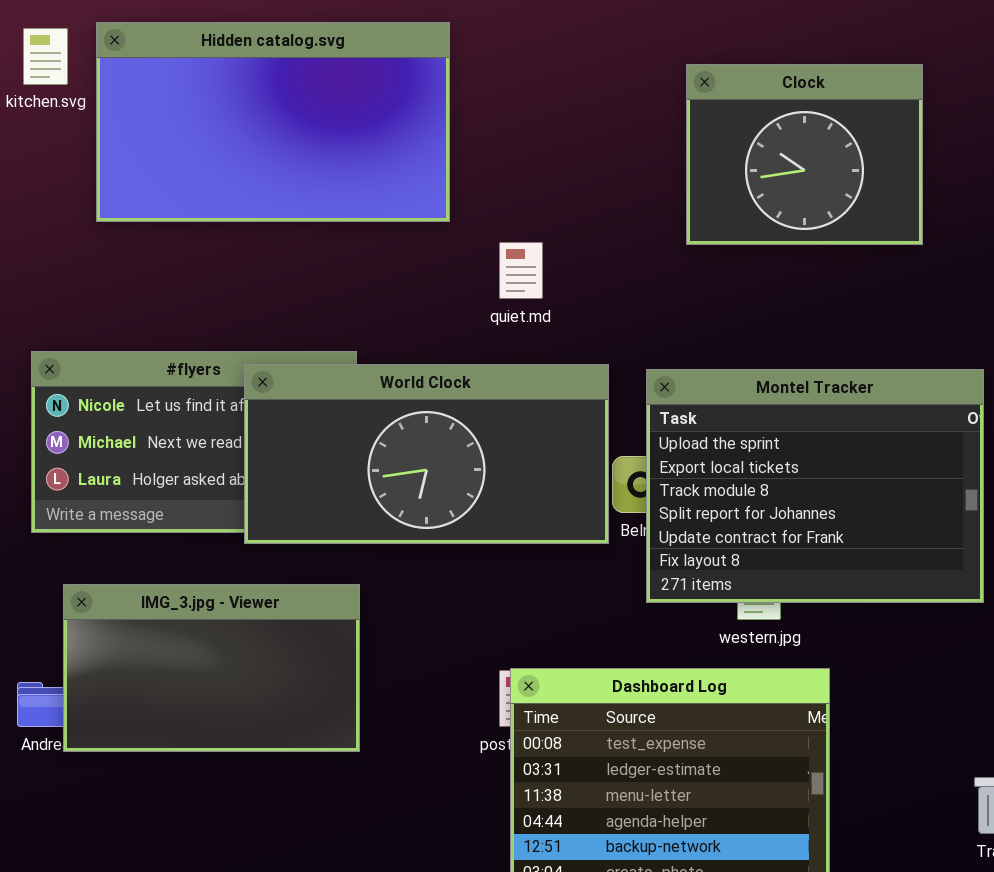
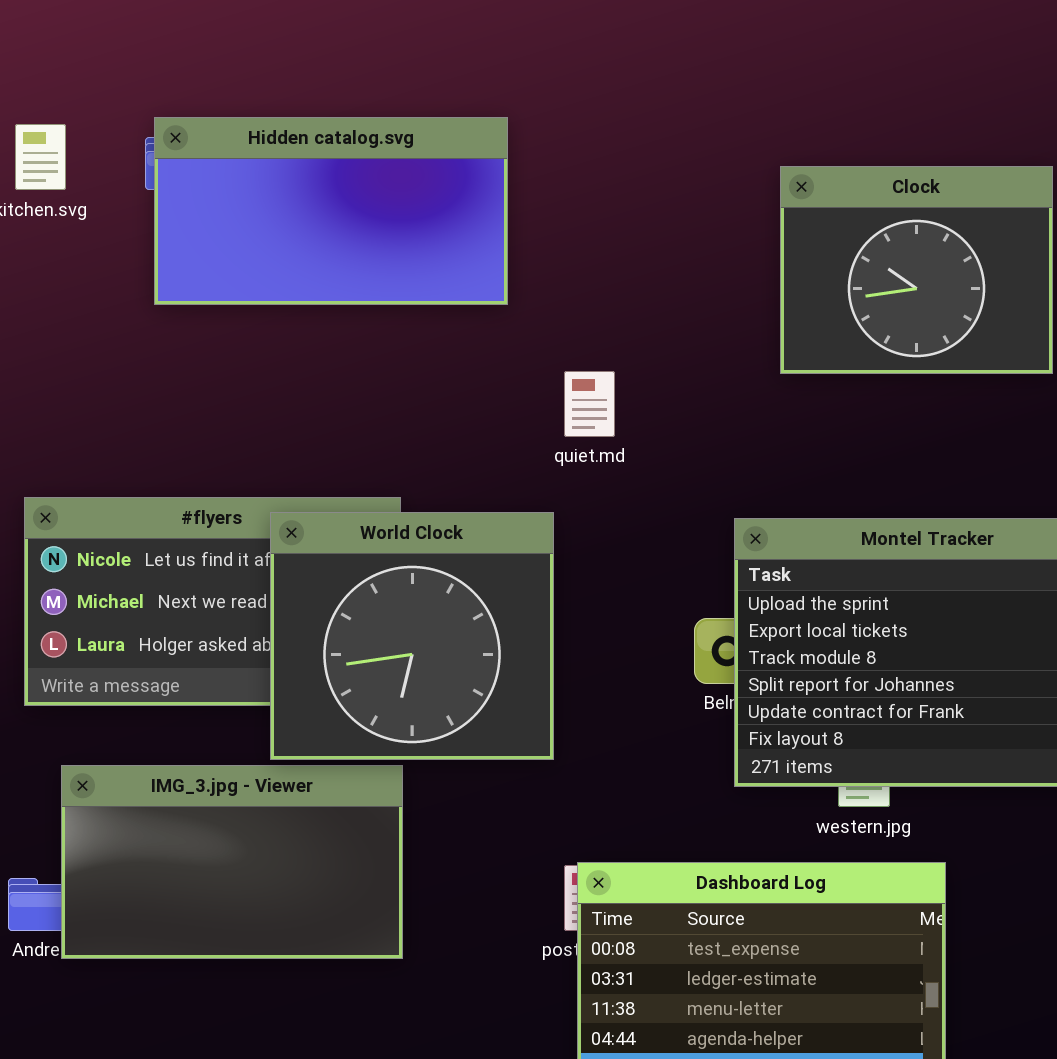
Hidden catalog.svg: [96,22,450,222] -> [154,117,508,305], resized
World Clock: [244,364,609,544] -> [270,512,554,760], resized

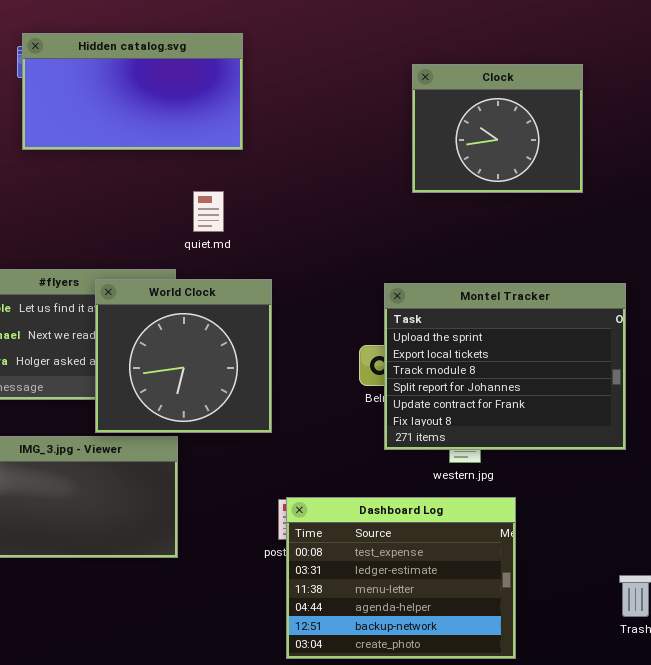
quiet.md: [564,371,615,437] -> [193,191,224,232], moved

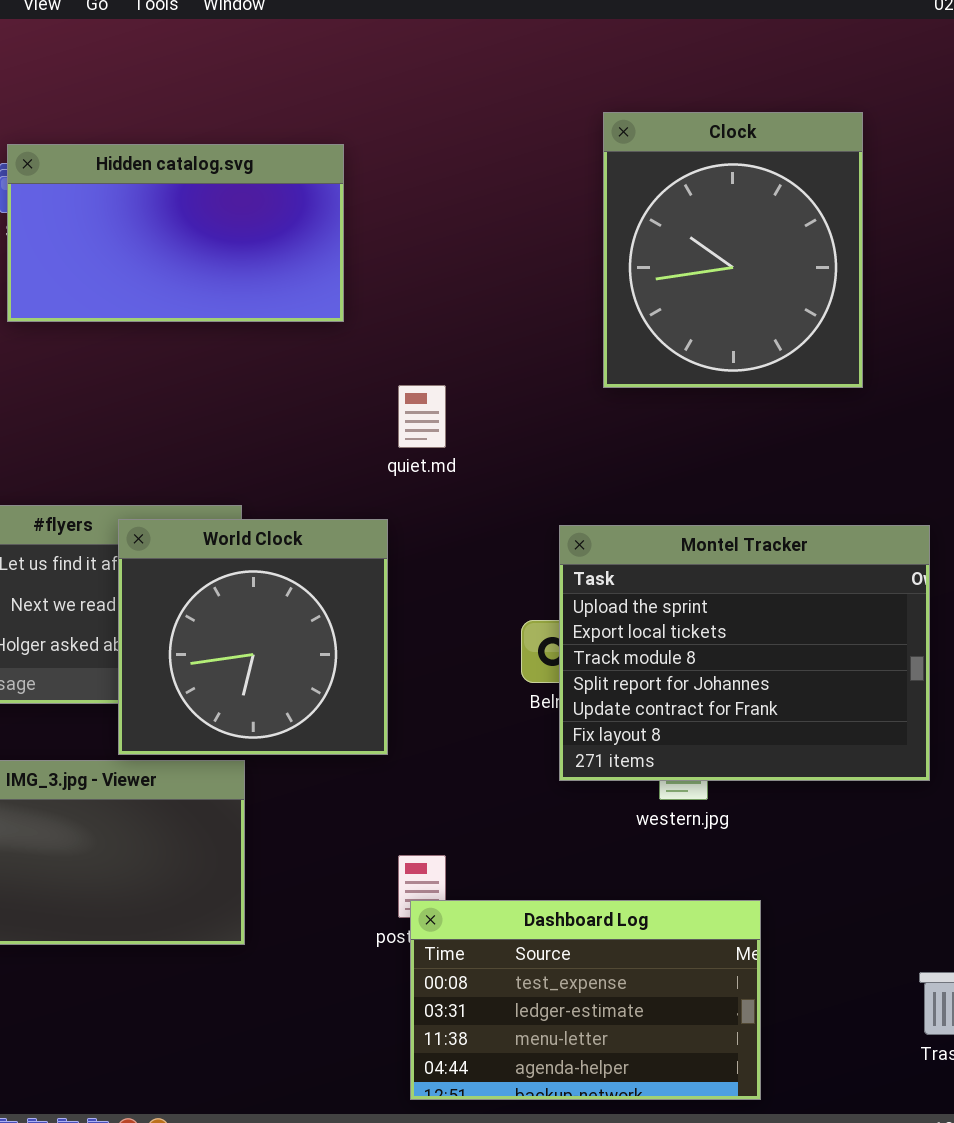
Clock: [412,64,583,193] -> [603,112,863,388], resized
quiet.md: [193,191,224,232] -> [398,385,446,448], moved
Dashboard Log: [286,497,516,659] -> [410,900,761,1100], resized

